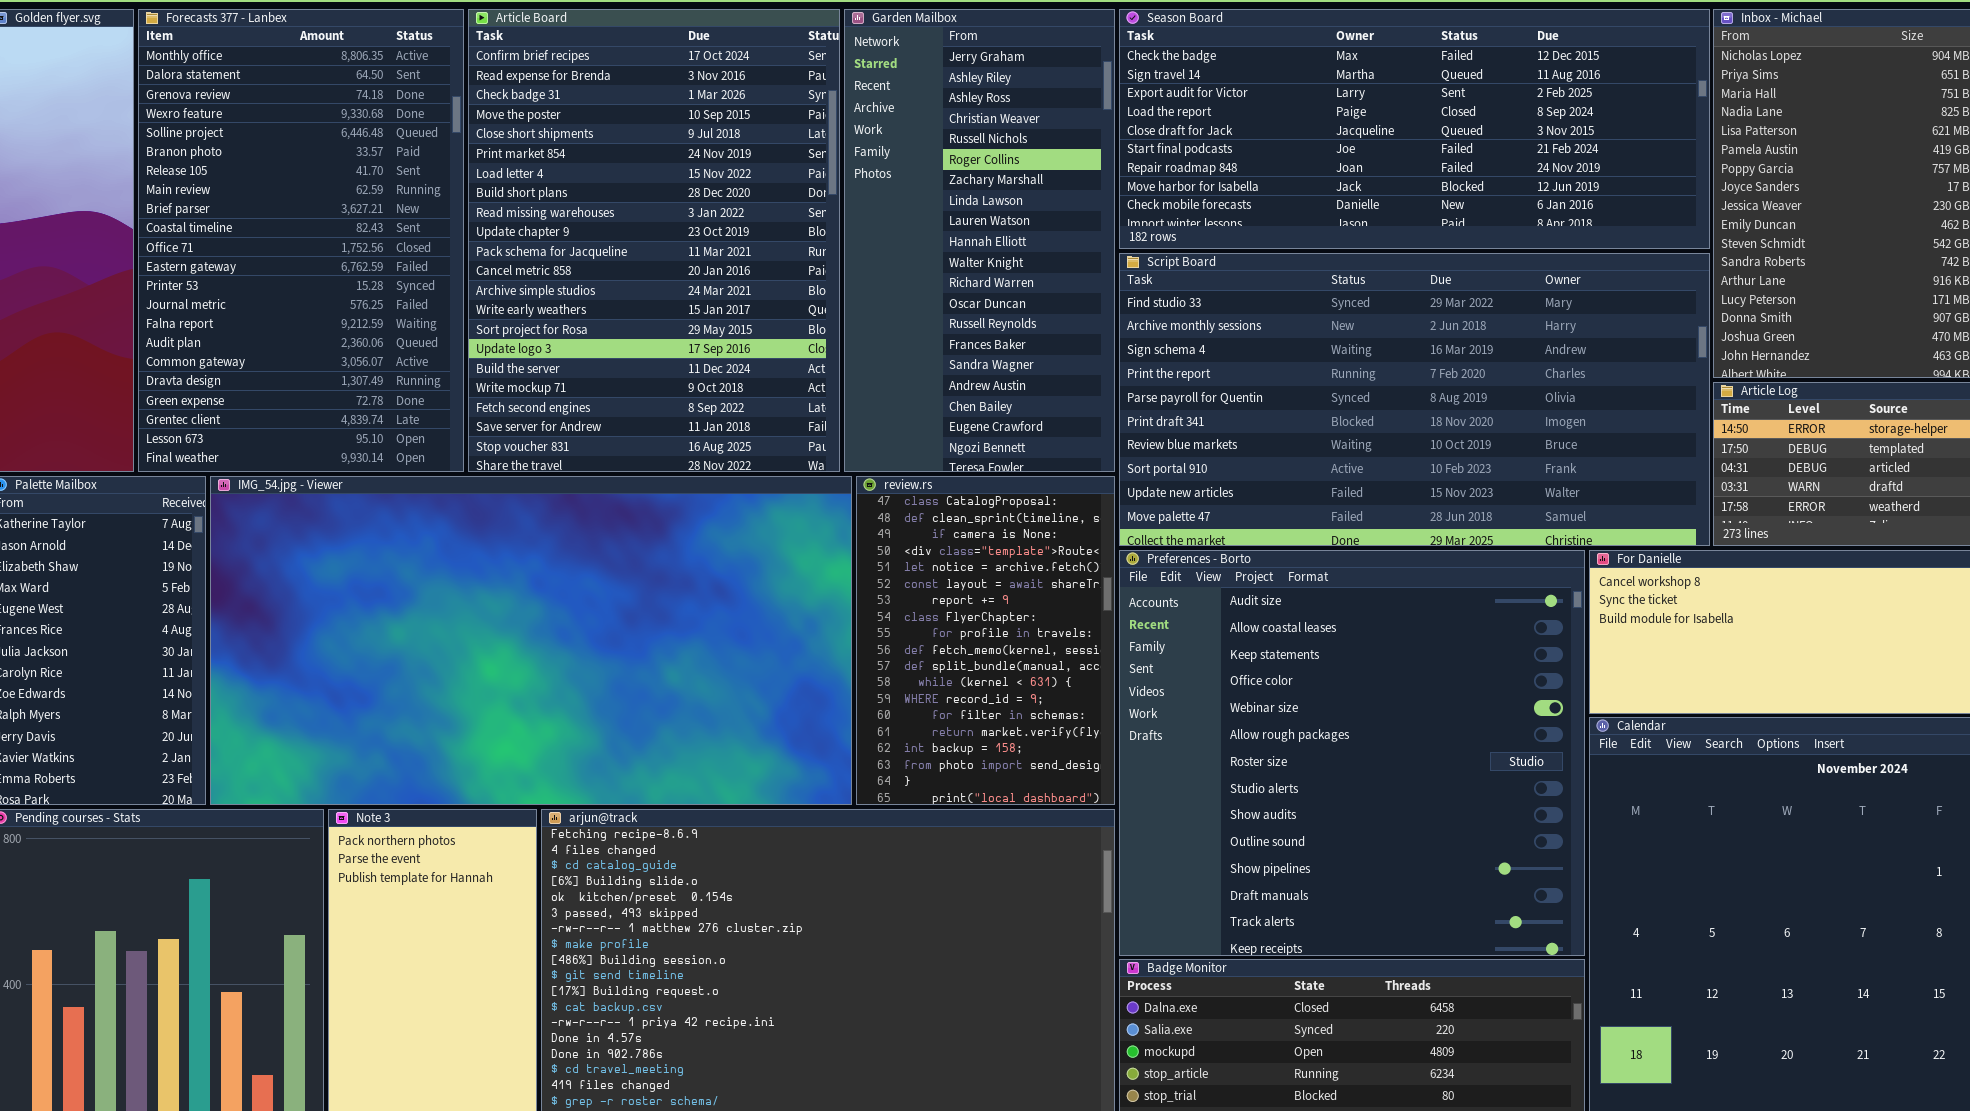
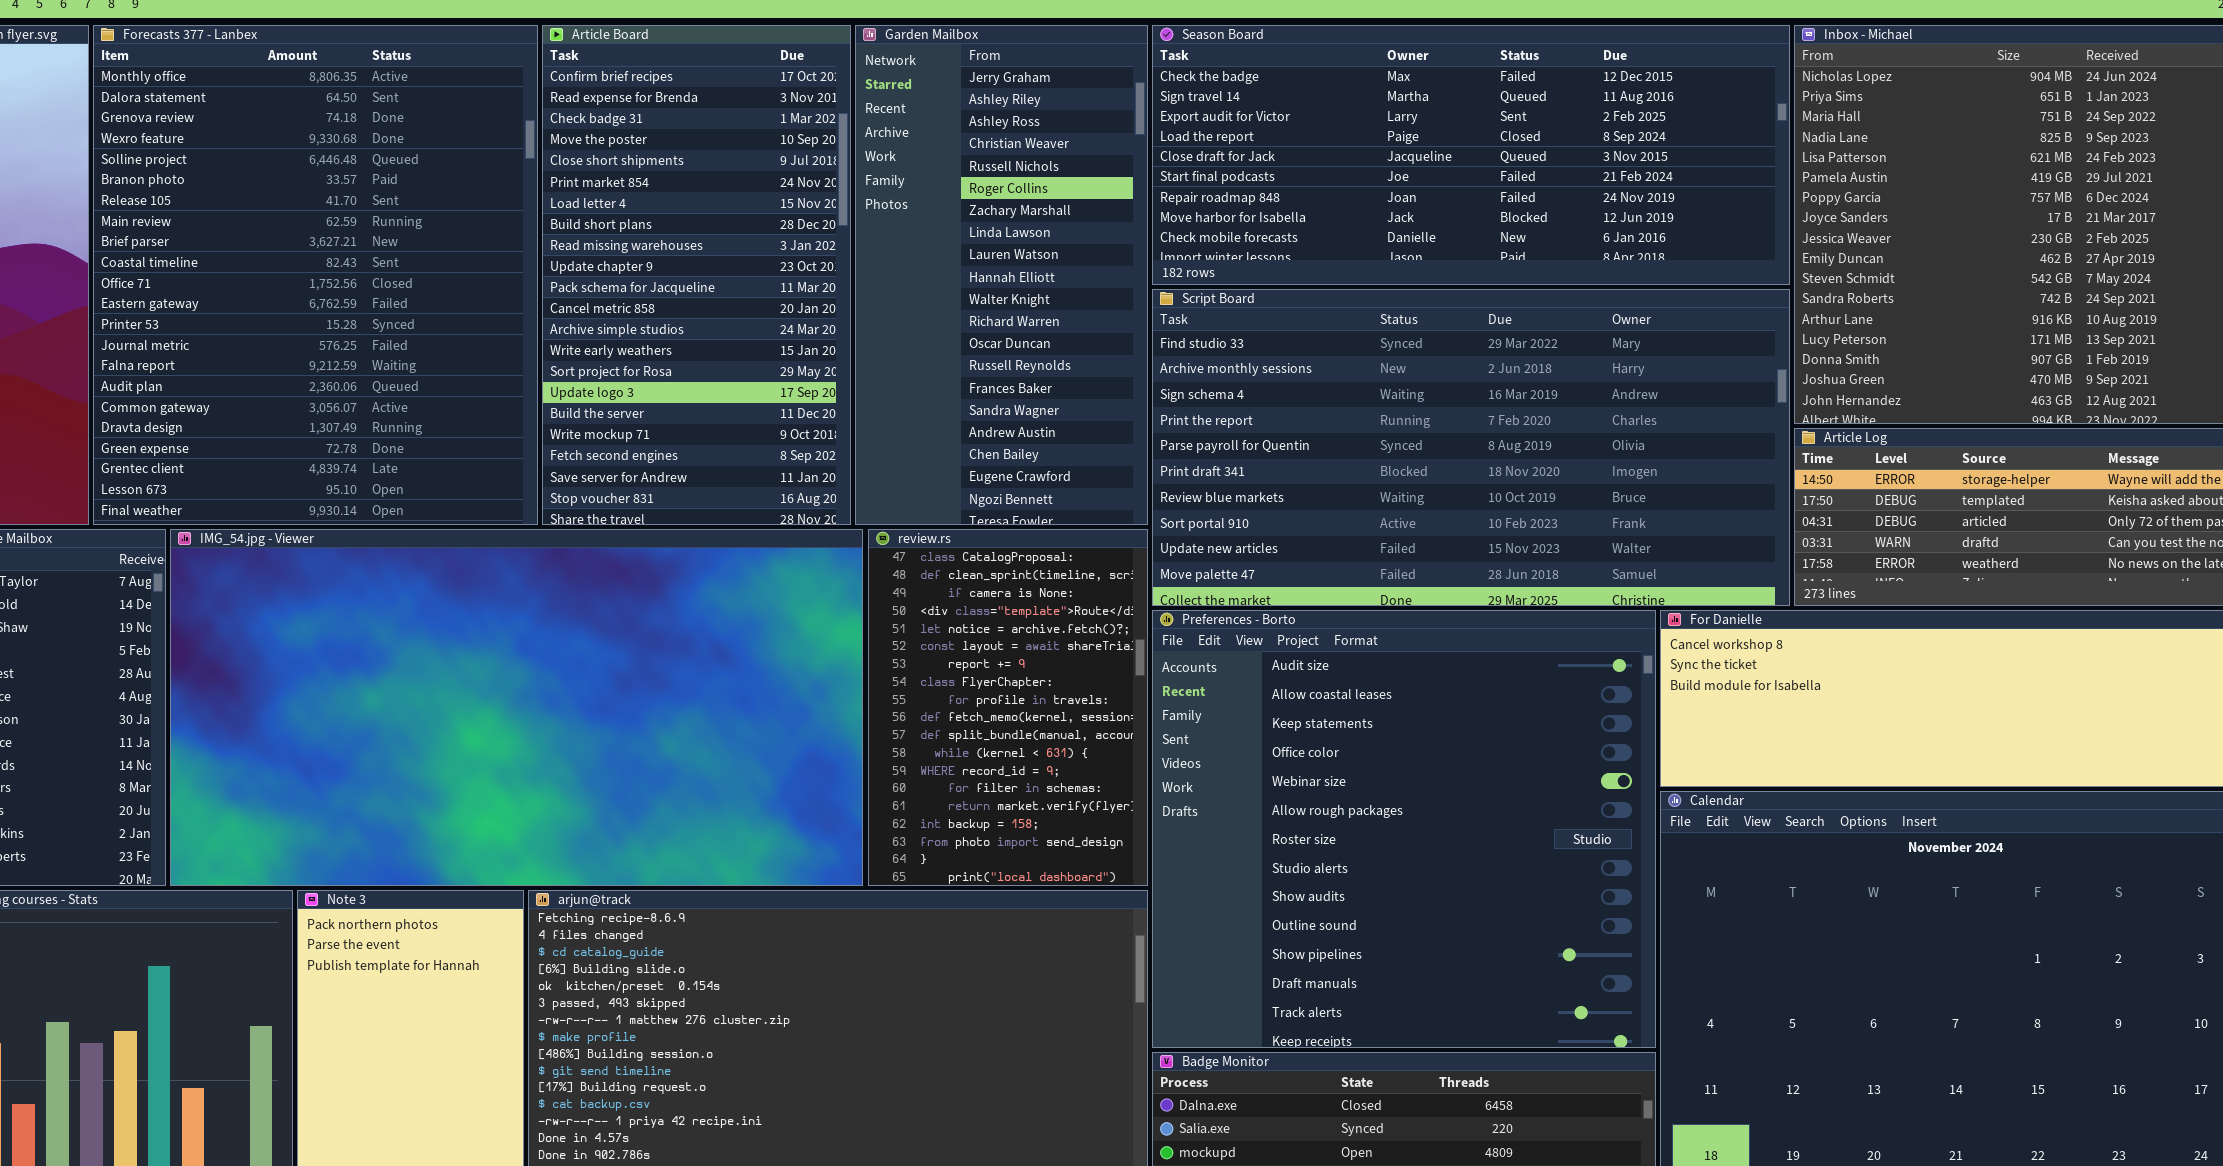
Forecasts 377 - Lanbex: [138,9,464,472] -> [93,25,538,525], resized
Article Board: [468,9,840,472] -> [542,25,851,525], resized

